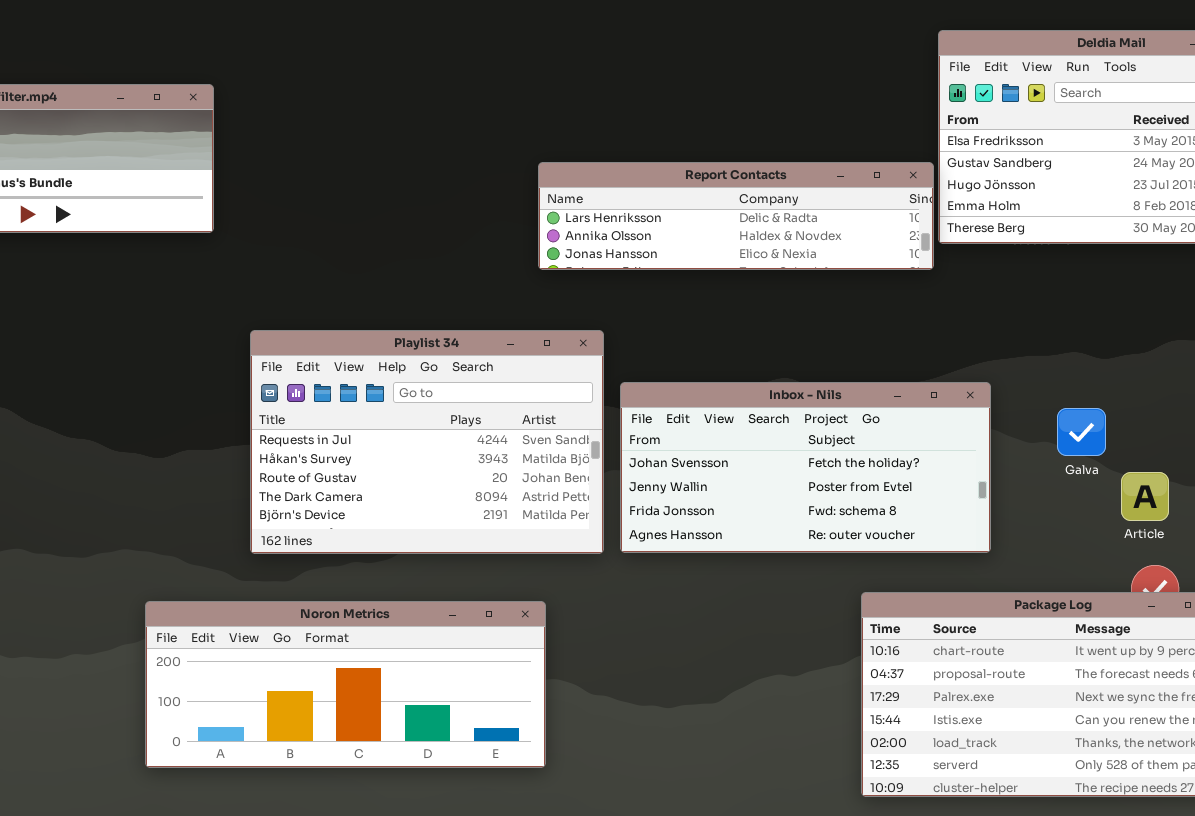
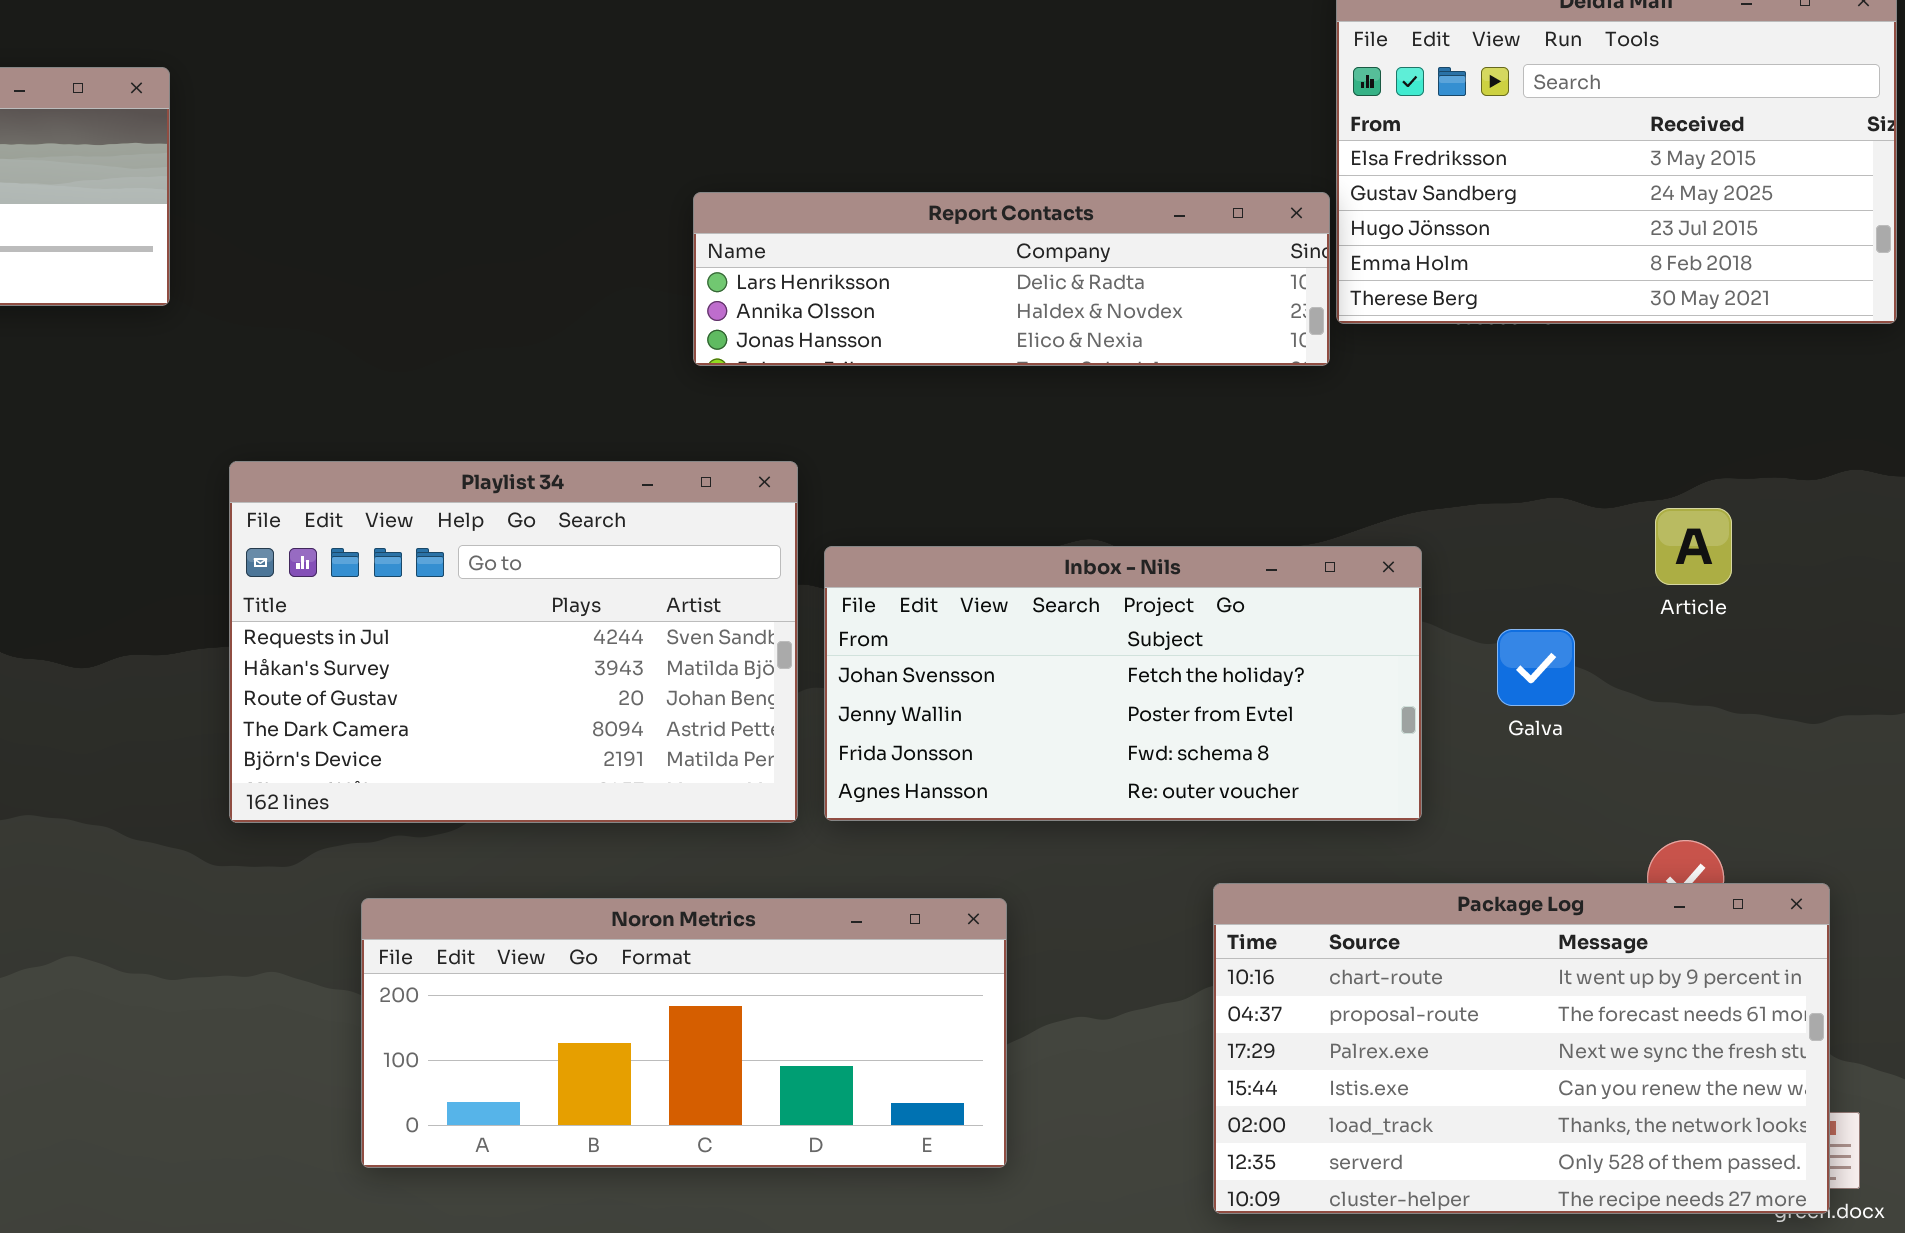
Galva: [1057,408,1106,456] -> [1497,629,1575,706], moved
Article: [1121,472,1169,521] -> [1655,508,1732,585], moved
Noron Metrics: [145,601,546,768] -> [361,898,1007,1168], moved

